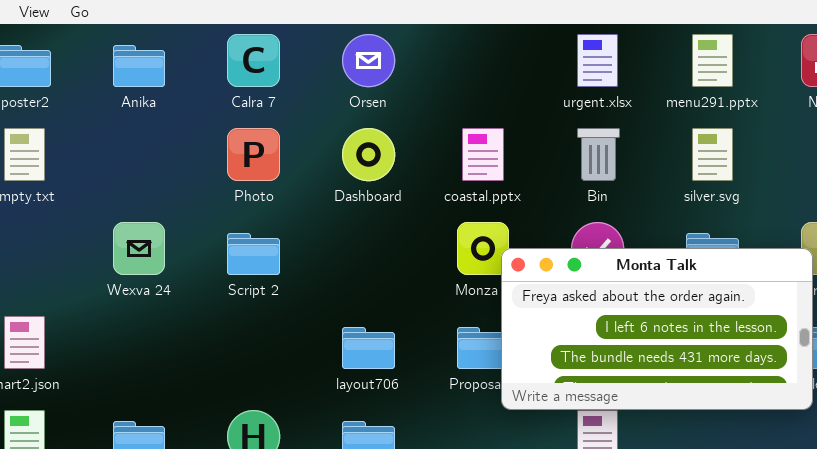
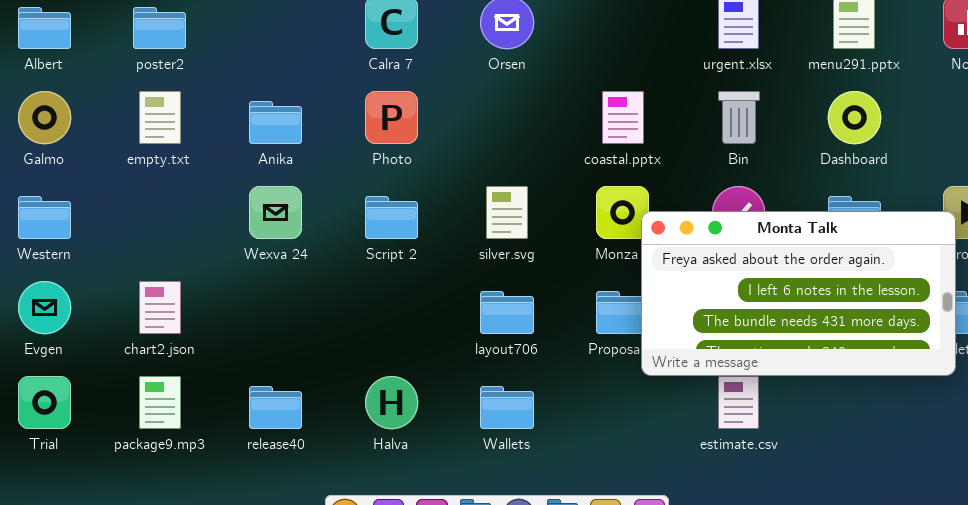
Anika: [113,45,165,87] -> [249,101,302,144], moved
Dashboard: [342,128,395,181] -> [828,91,881,144], moved
silver.svg: [692,128,733,181] -> [486,186,528,239], moved

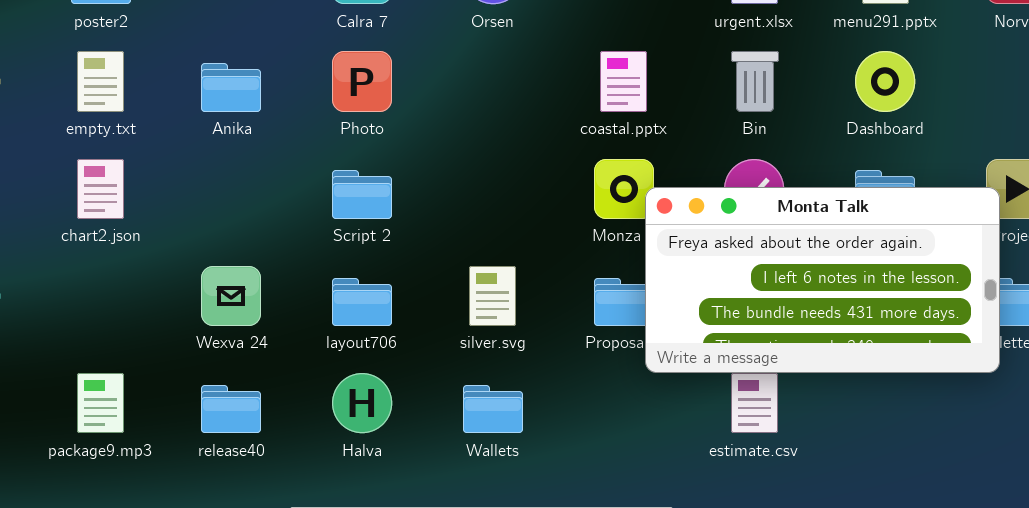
Wexva 24: [249,186,302,239] -> [201,266,261,326], moved
silver.svg: [486,186,528,239] -> [469,266,516,326], moved
chart2.json: [139,281,181,334] -> [77,159,124,219], moved
layout706: [480,291,534,334] -> [332,278,392,326], moved

